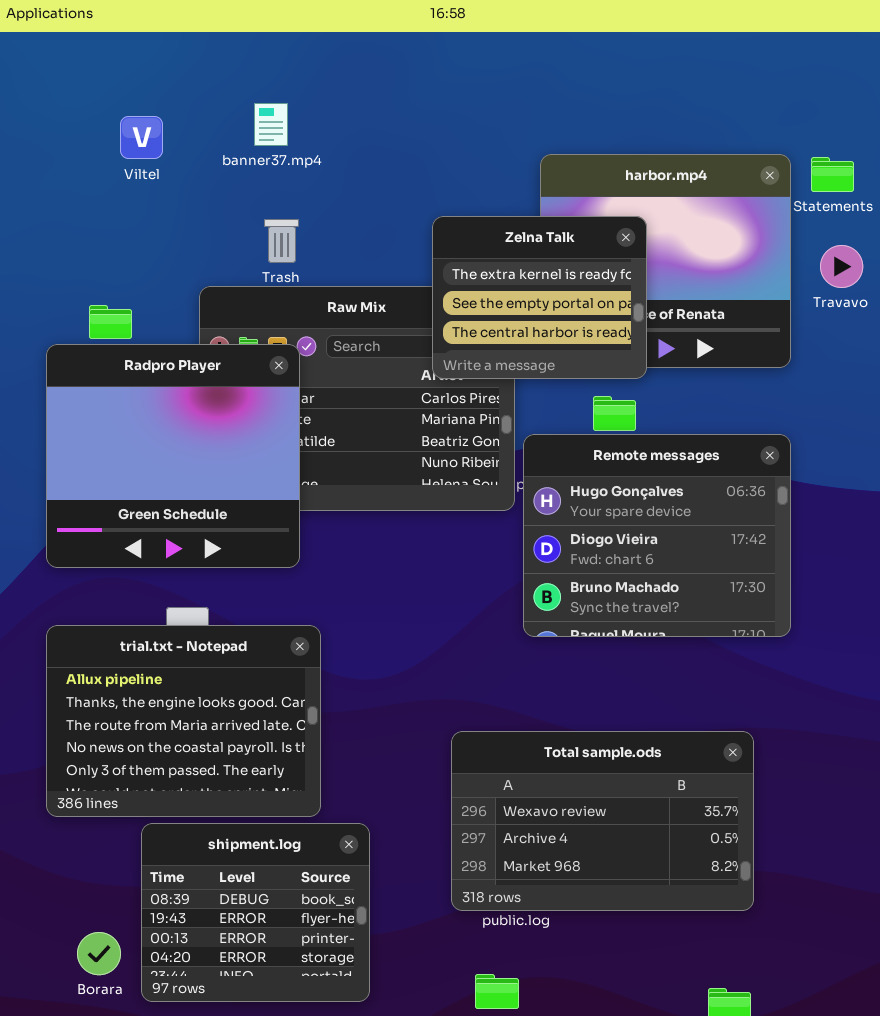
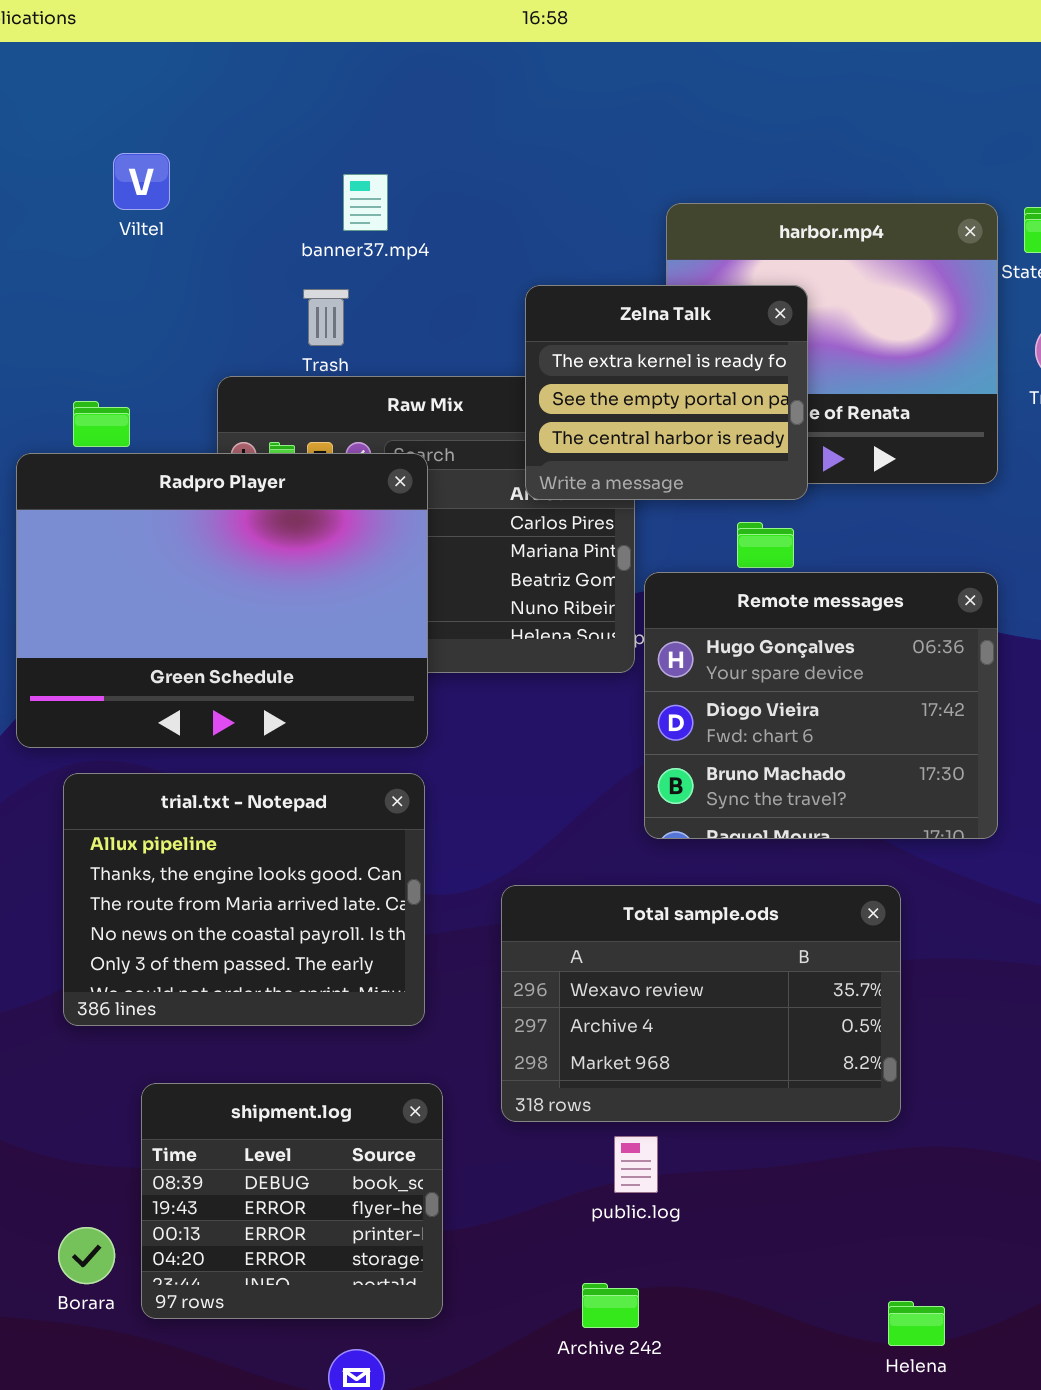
banner37.mp4: [254,103,288,146] -> [343,174,388,231], moved
Radpro Player: [46,344,300,568] -> [16,453,428,748], resized
trial.txt - Notepad: [46,625,321,817] -> [63,773,425,1026], moved
Total sample.ods: [451,731,754,911] -> [501,885,901,1122], moved

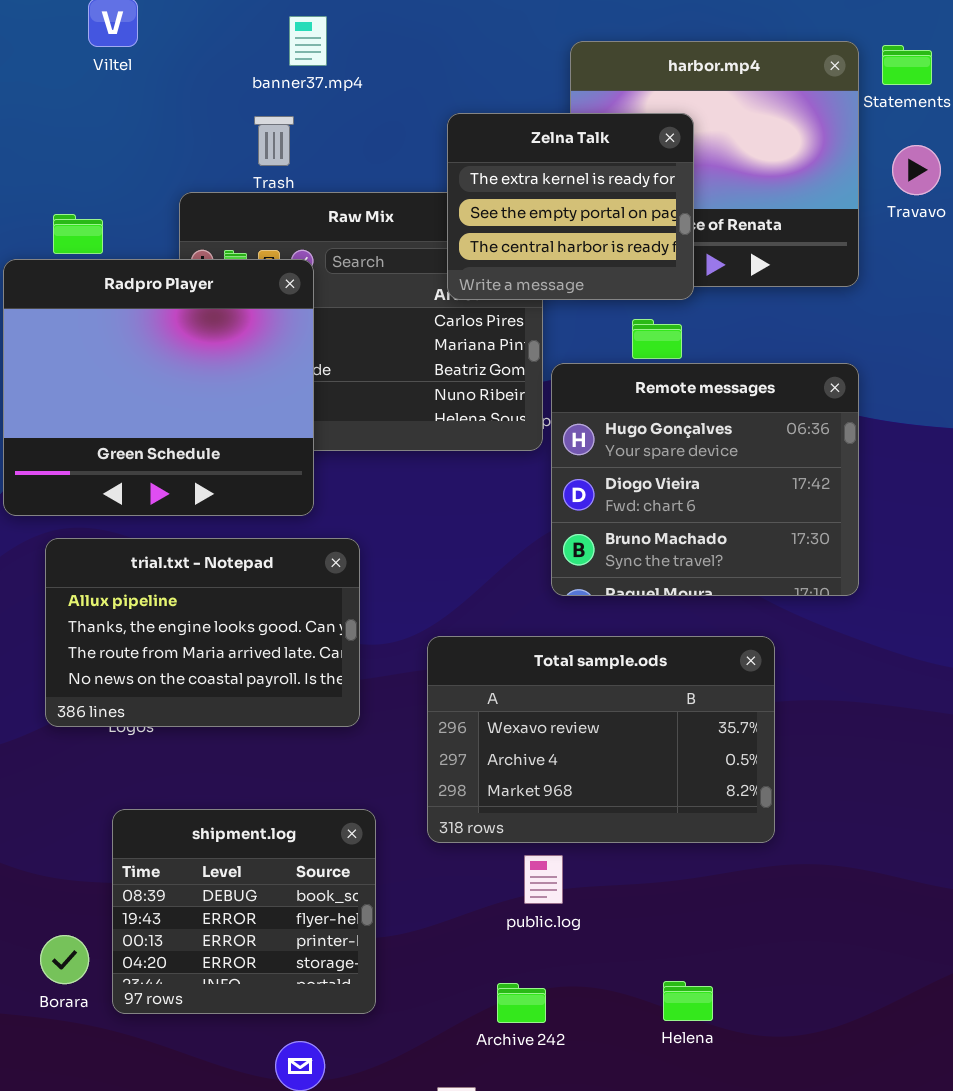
Radpro Player: [16,453,428,748] -> [3,259,314,516], resized
trial.txt - Notepad: [63,773,425,1026] -> [45,538,360,727], resized
Helena: [888,1301,945,1346] -> [663,981,713,1021], moved

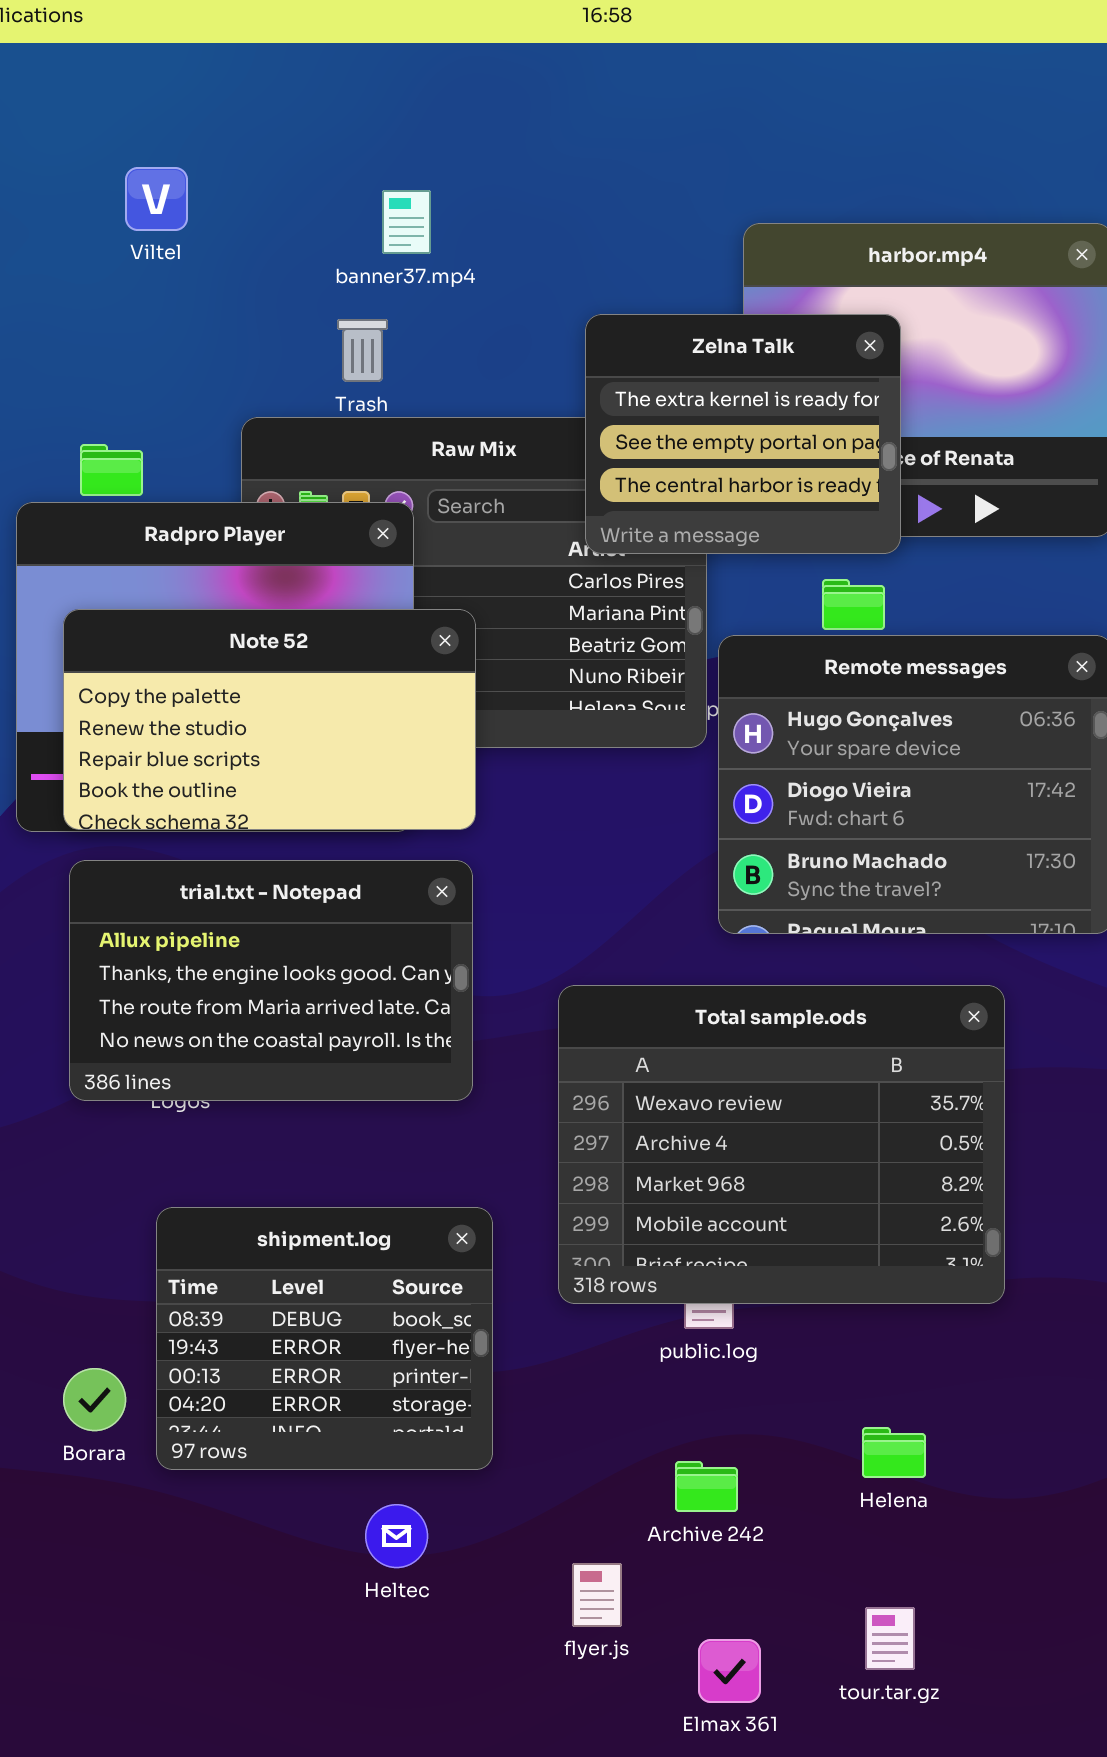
Note 52: none -> [63,609,476,830], opened
Total sample.ods: [427,636,775,843] -> [558,985,1005,1304], resized
Archive 242: [497,983,546,1023] -> [675,1461,738,1512], moved

